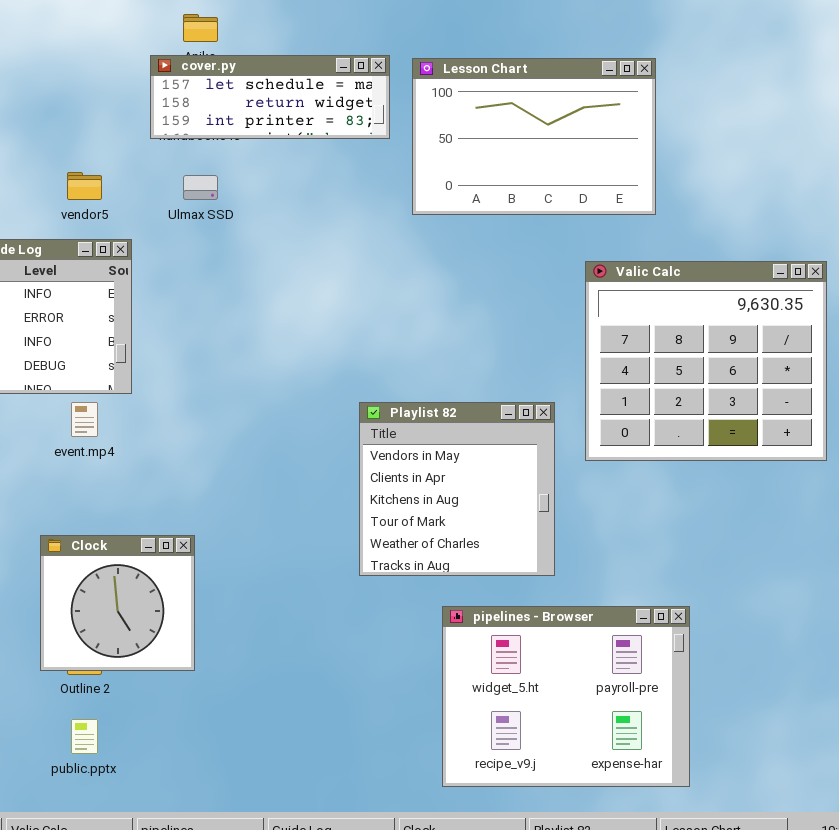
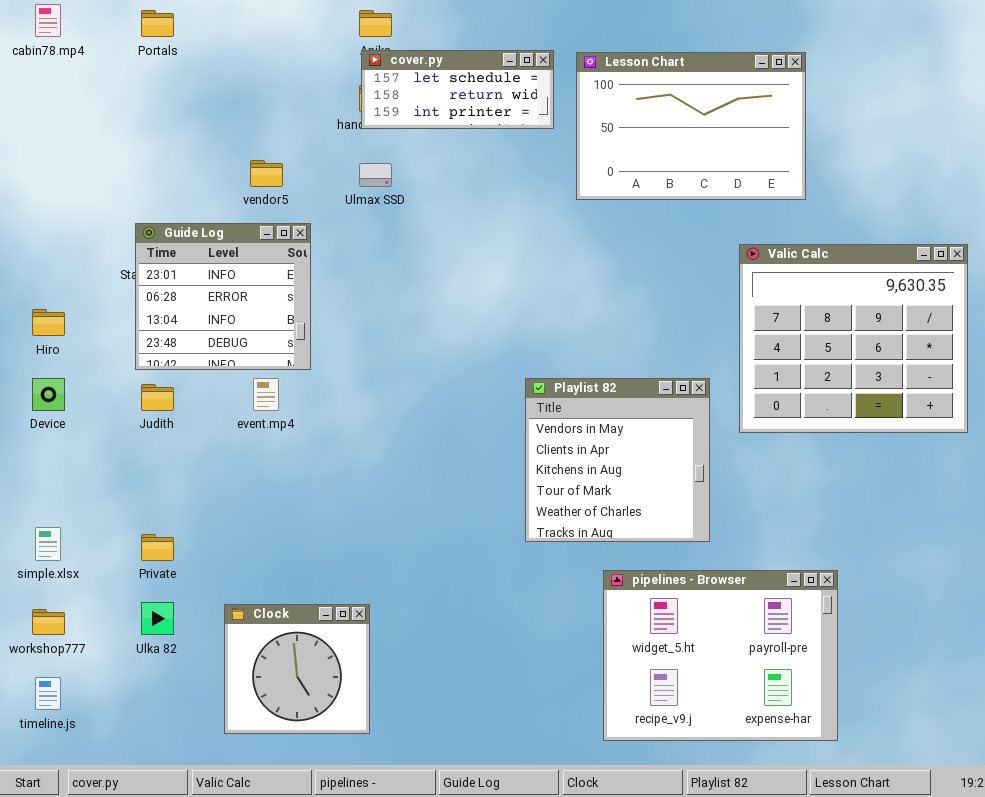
cover.py: [150,55,390,139] -> [361,50,554,129], resized
Clock: [40,535,195,671] -> [224,604,370,734], moved

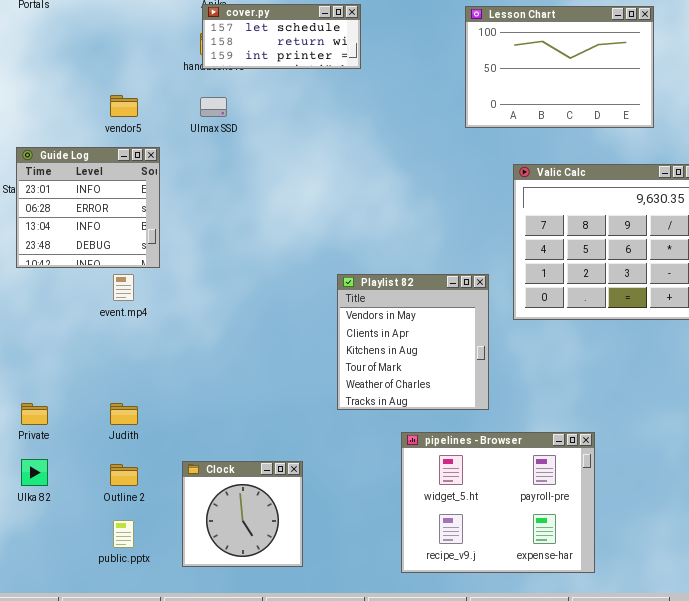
Lesson Chart: [576,52,806,200] -> [465,6,654,128], moved
Judith: [141,384,174,411] -> [110,403,138,425], moved
Clock: [224,604,370,734] -> [182,461,303,567], moved

